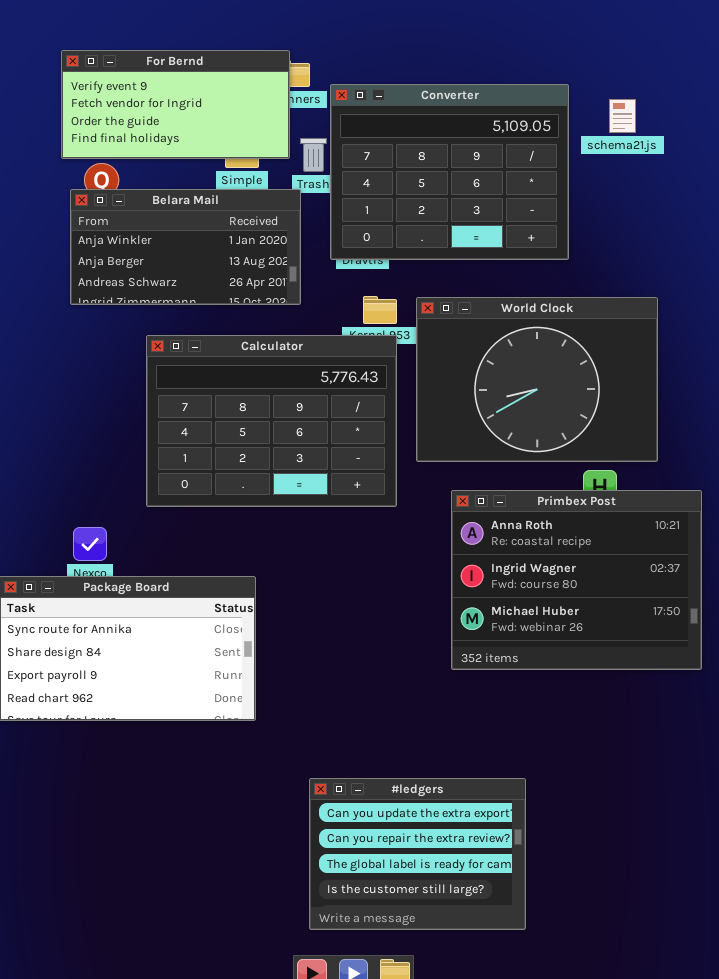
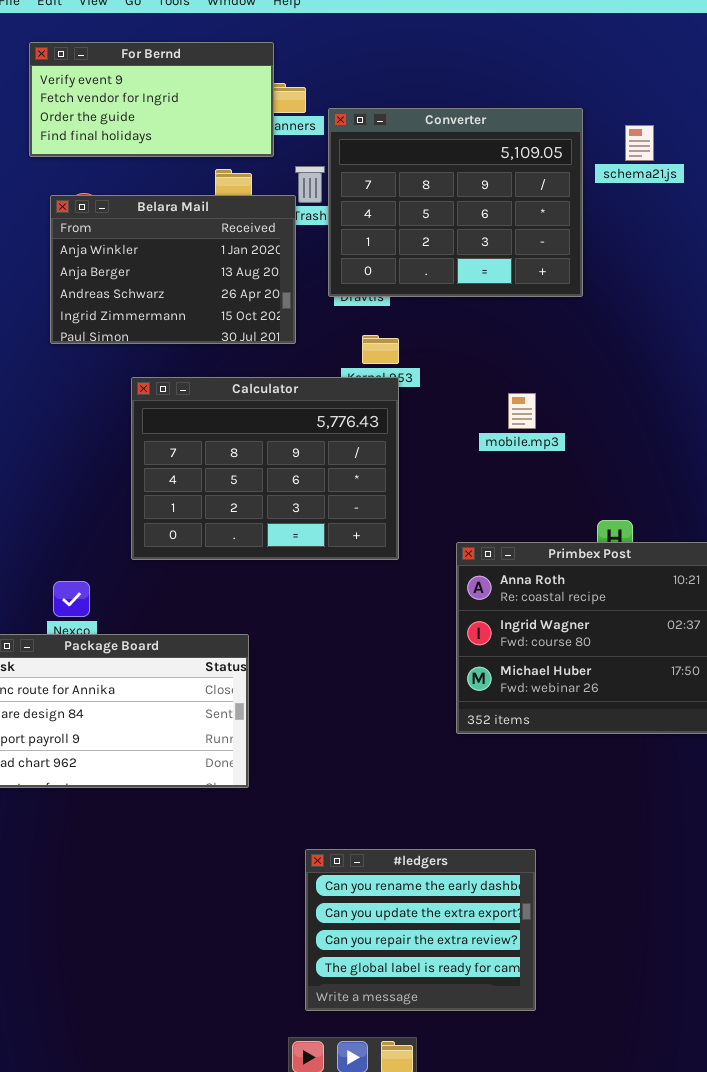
For Bernd: [61,50,290,159] -> [29,42,274,157], moved
Belara Mail: [70,189,301,305] -> [50,195,296,344], resized
World Clock: [416,297,658,462] -> none, closed
#ledgers: [309,778,526,930] -> [305,849,536,1011], scrolled up 1 row

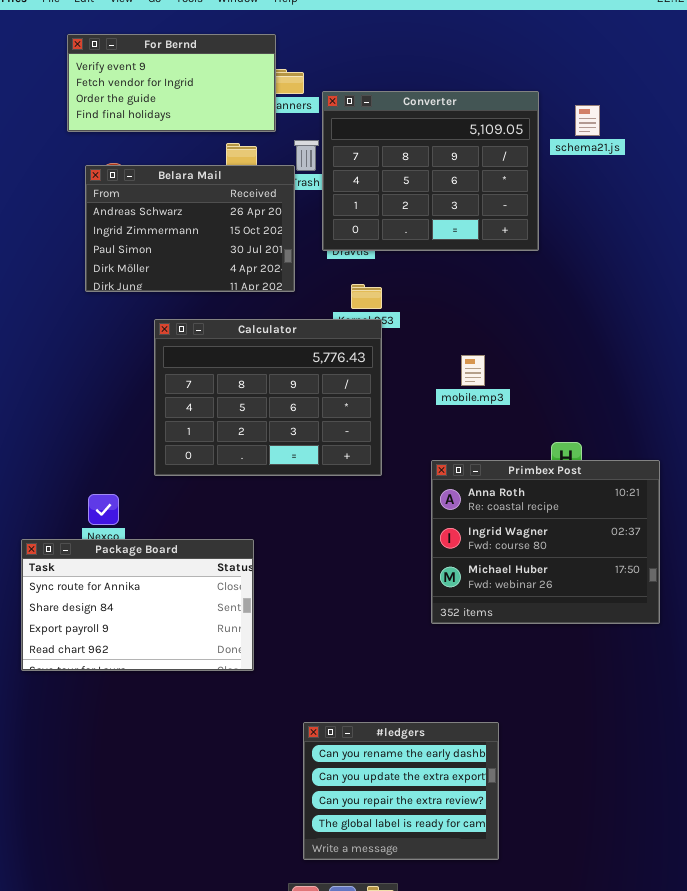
Belara Mail: [50,195,296,344] -> [85,165,295,292], scrolled down 2 rows
mobile.mp3: [508,393,536,429] -> [461,355,485,386], moved

